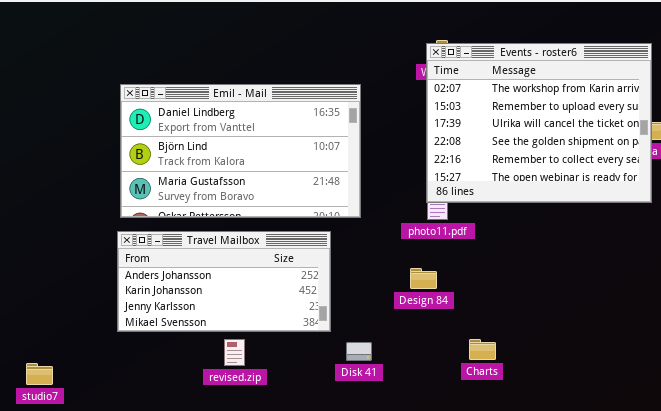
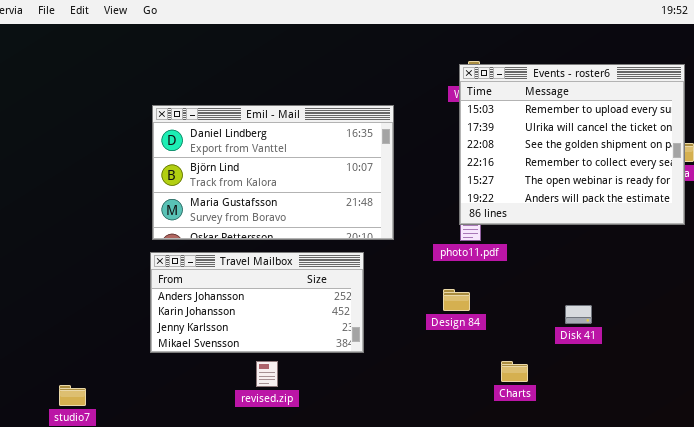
Events - roster6: [426,43,652,203] -> [459,64,685,225], scrolled down 1 row
Disk 41: [346,342,372,361] -> [565,305,592,324], moved

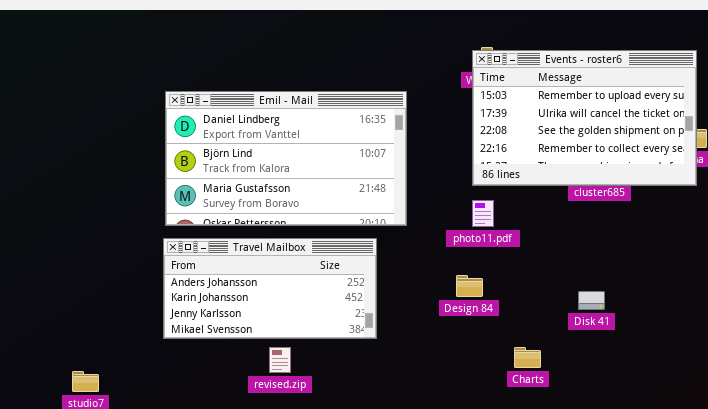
Events - roster6: [459,64,685,225] -> [472,50,697,186], resized

